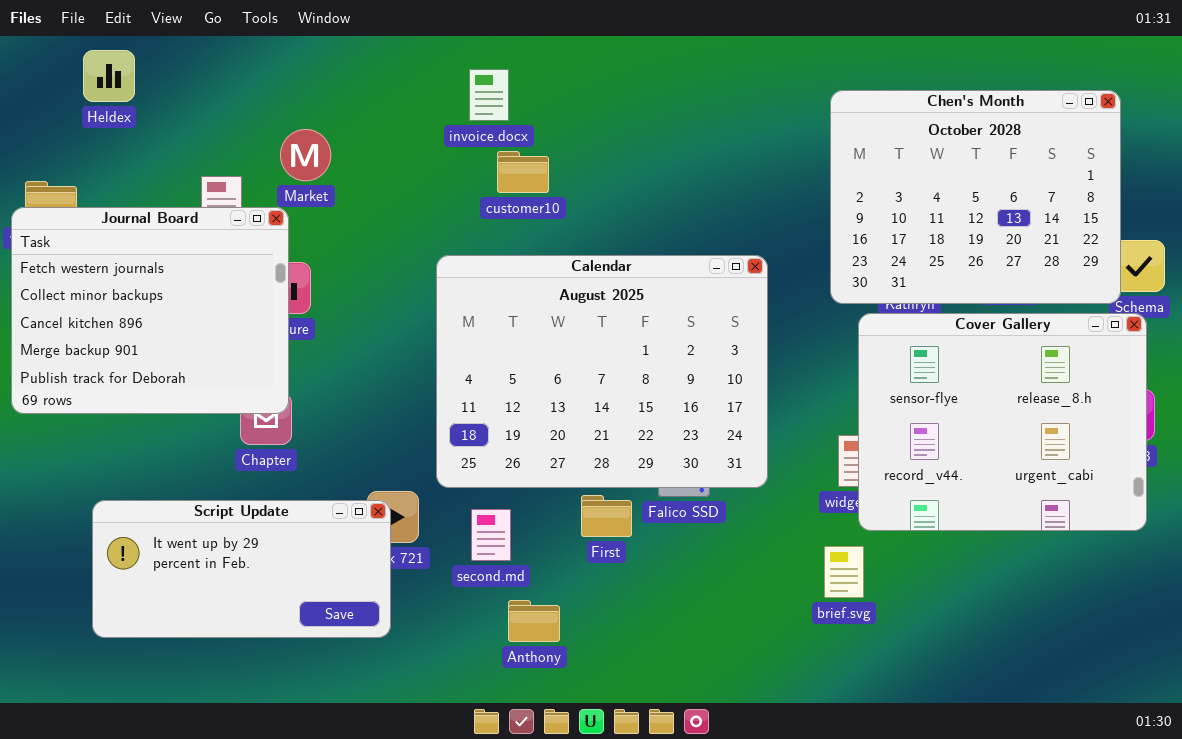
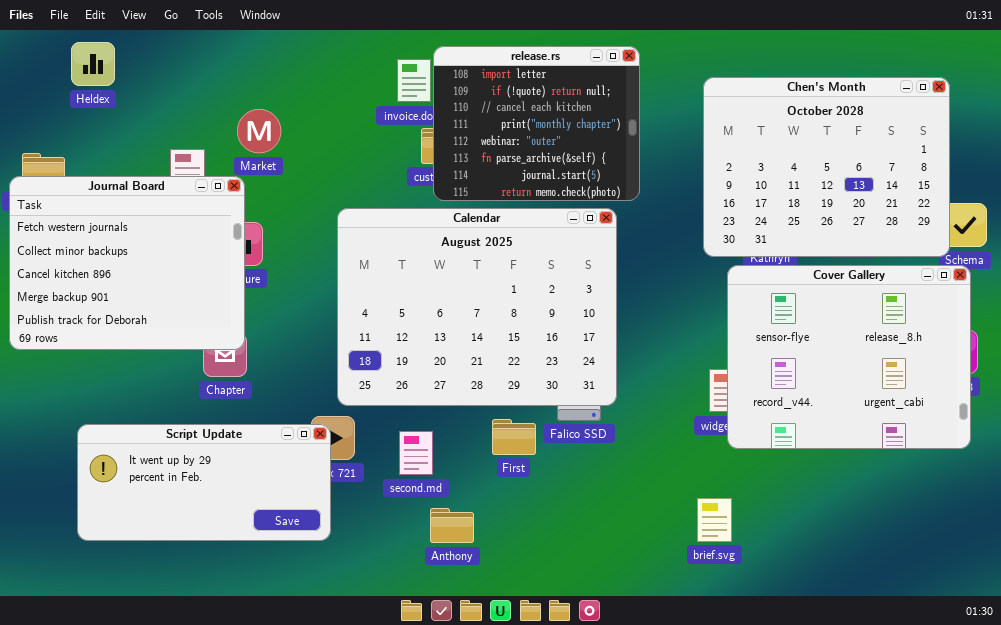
release.rs: none -> [433,46,640,201], opened
Calendar: [436,255,768,488] -> [337,208,617,406], moved
brief.svg: [824,546,864,598] -> [697,498,732,542], moved

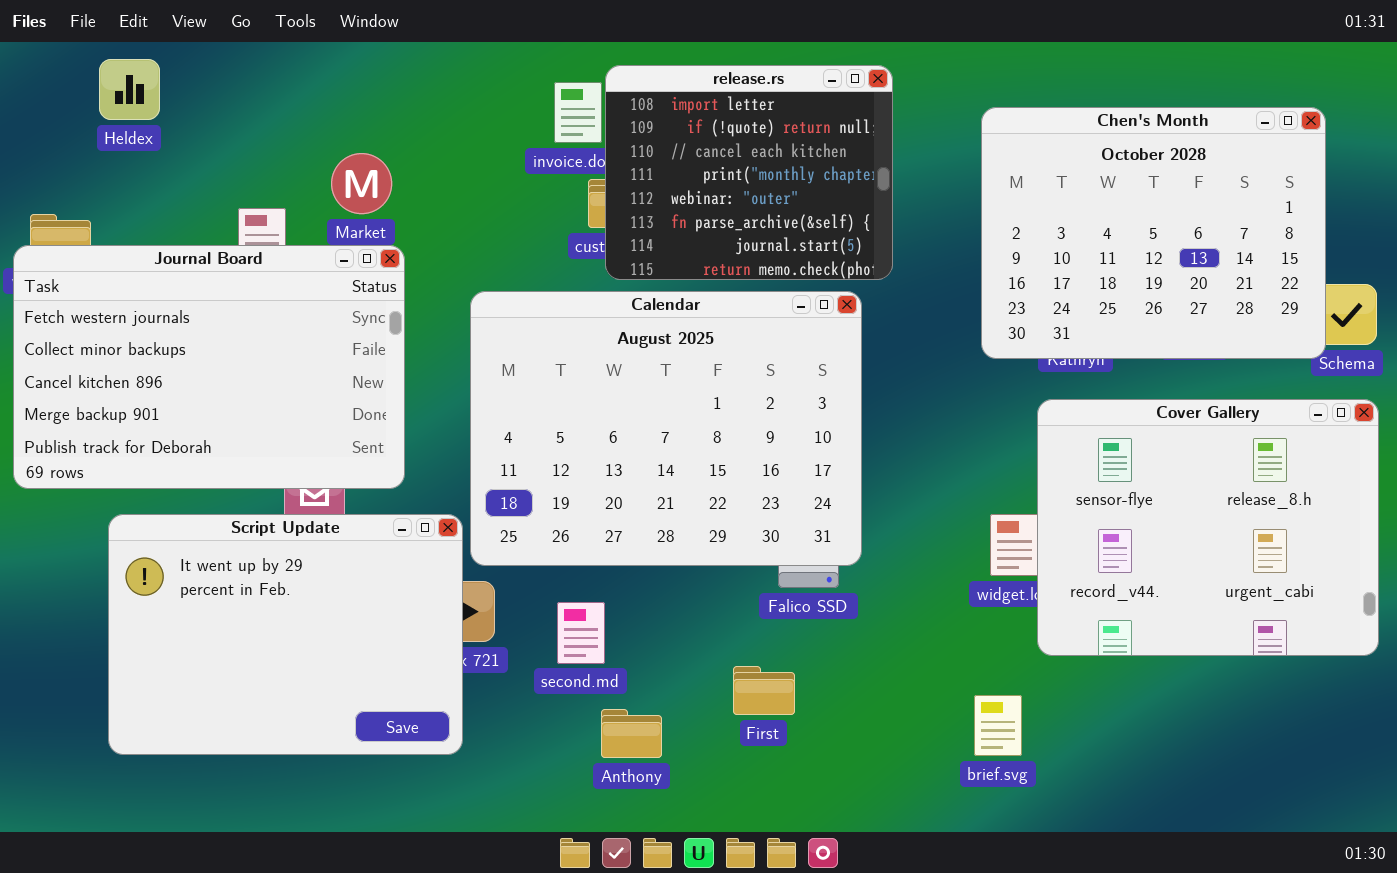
Journal Board: [9,176,245,350] -> [13,245,405,489], resized
Cover Gallery: [727,265,971,449] -> [1037,399,1379,656], moved
First: [492,419,536,455] -> [733,666,795,715], moved
Script Update: [77,424,331,541] -> [108,514,463,755], resized

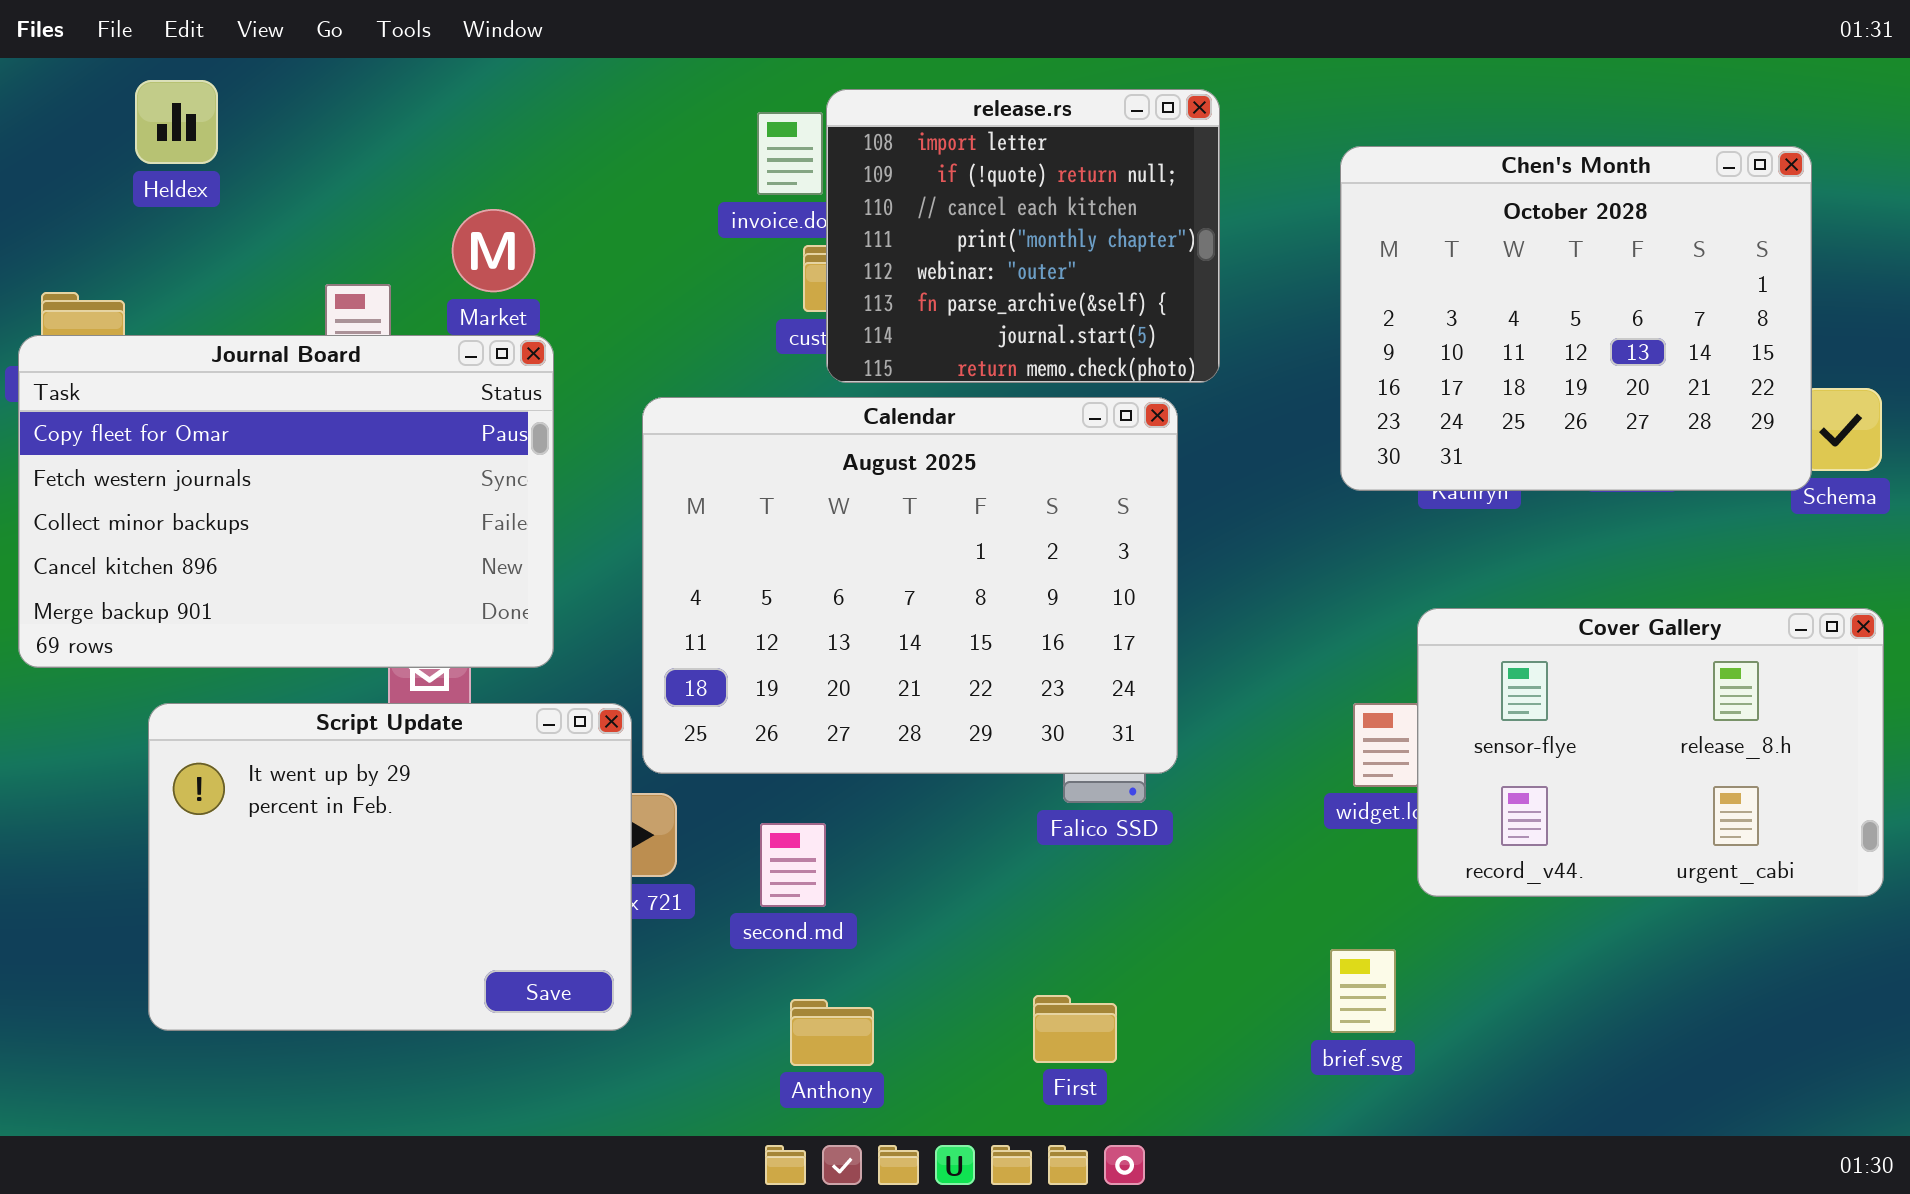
Journal Board: [13,245,405,489] -> [18,335,554,668], scrolled up 1 row
Cover Gallery: [1037,399,1379,656] -> [1417,608,1884,897], resized
First: [733,666,795,715] -> [1033,995,1117,1063], moved
Anthony: [601,709,662,758] -> [790,999,874,1066], moved

